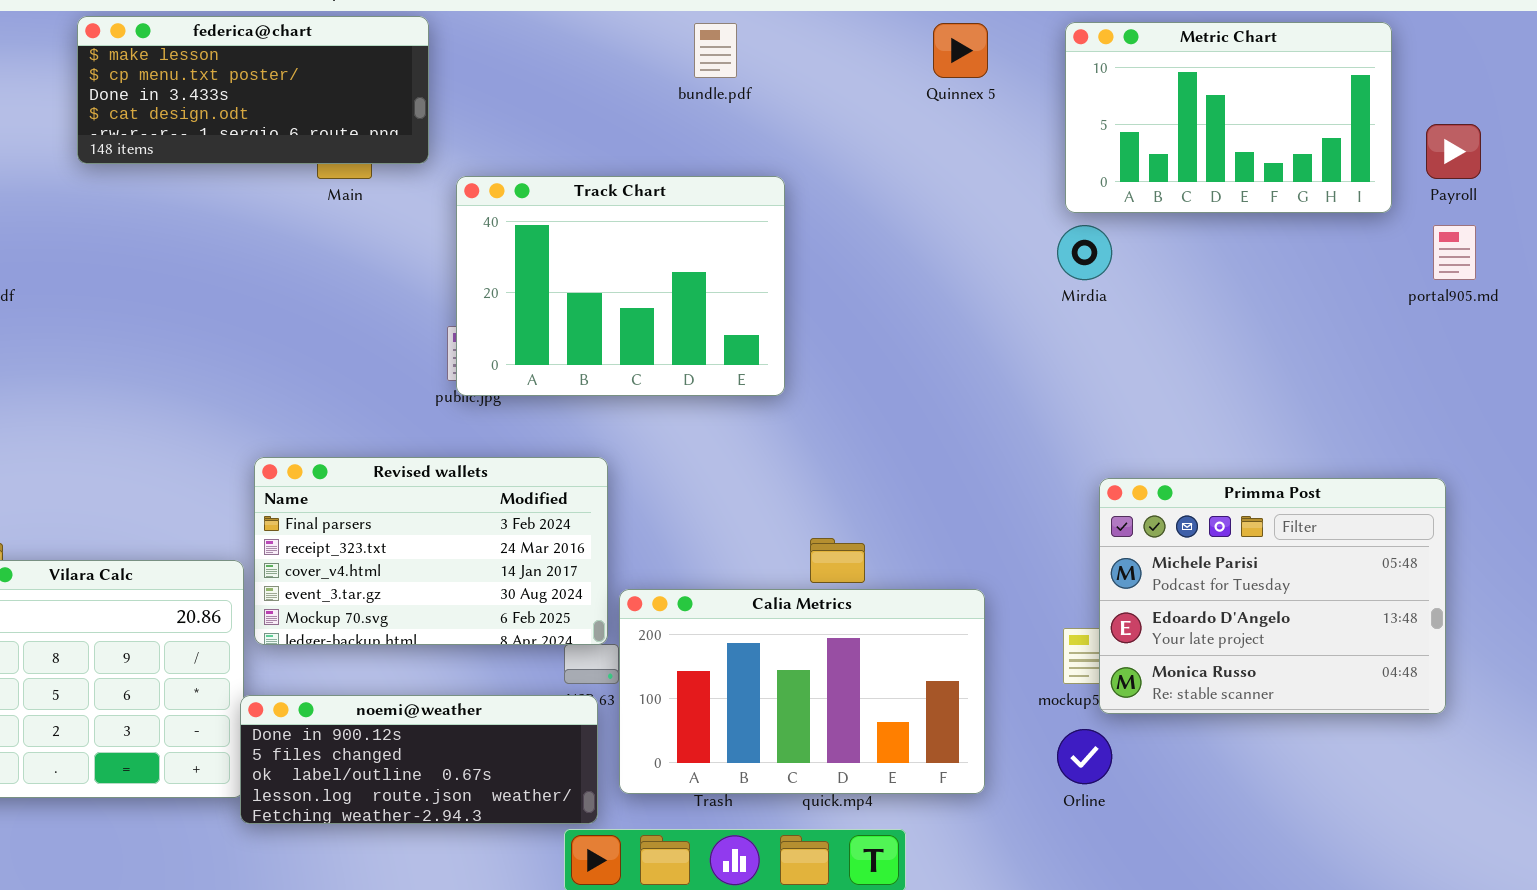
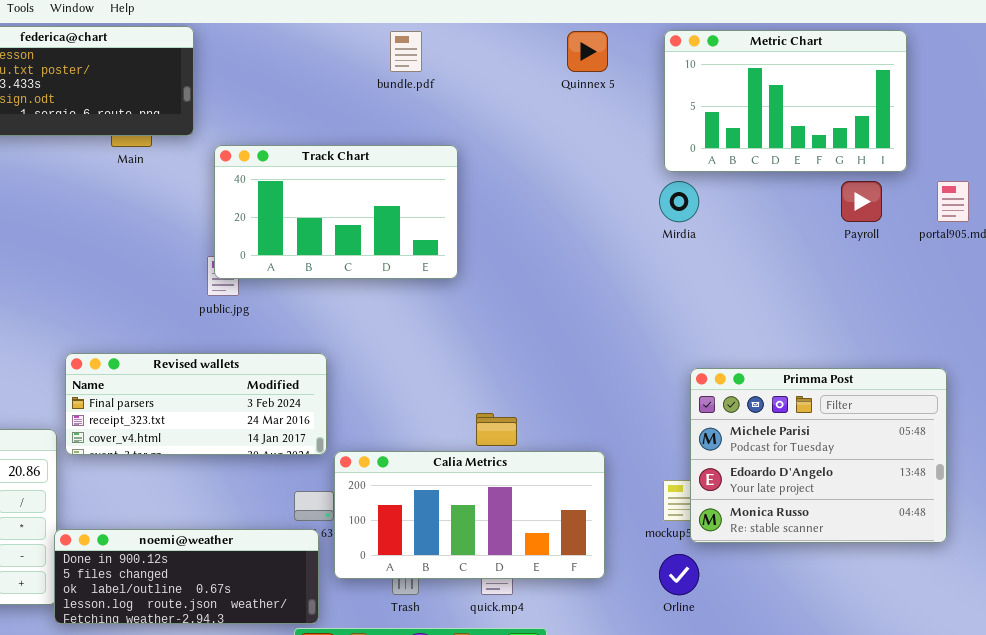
Payroll: [1426,124,1481,179] -> [841,181,882,222], moved
Track Chart: [456,176,785,396] -> [214,145,458,279], resized
Revised wallets: [254,457,608,645] -> [65,353,327,455], resized
Calia Metrics: [619,589,985,794] -> [334,451,605,579], resized

